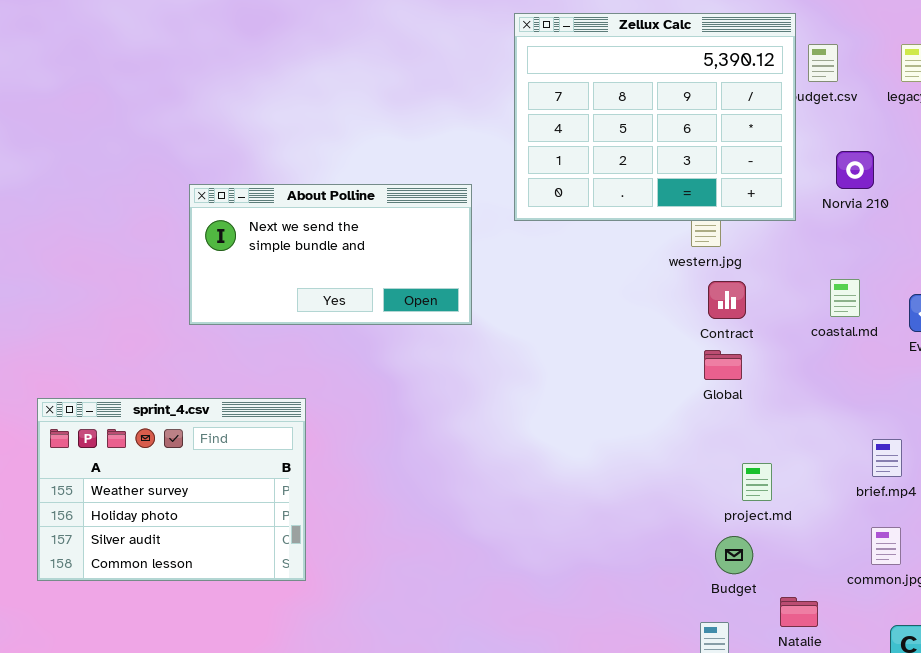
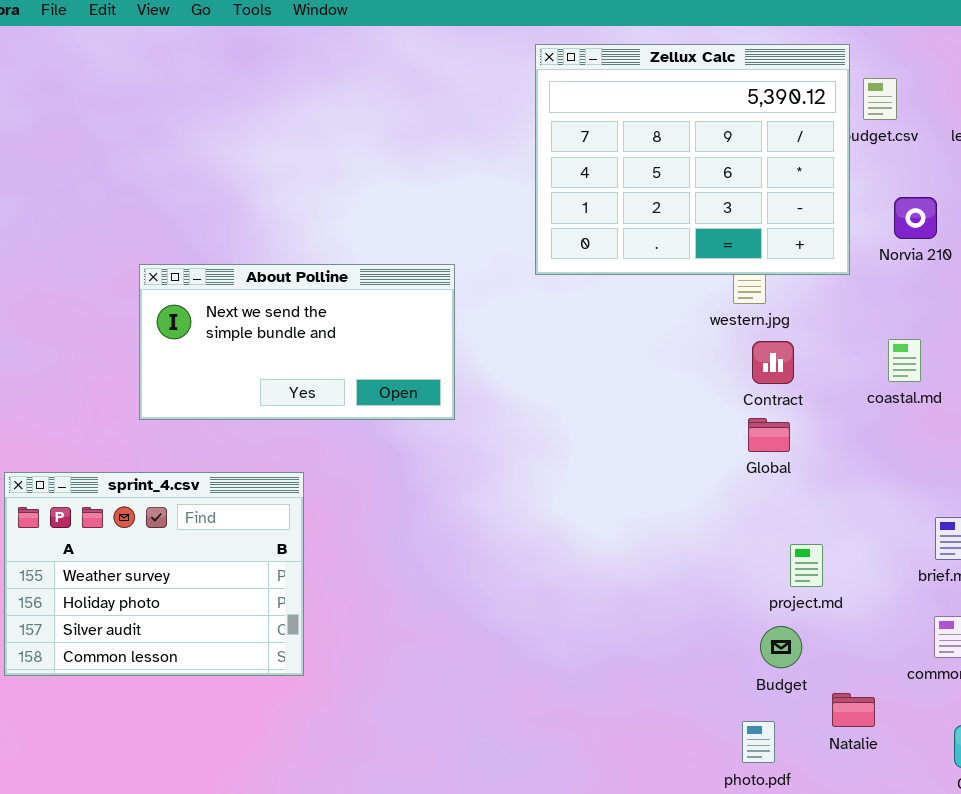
About Polline: [189,184,472,325] -> [139,264,455,420], moved

